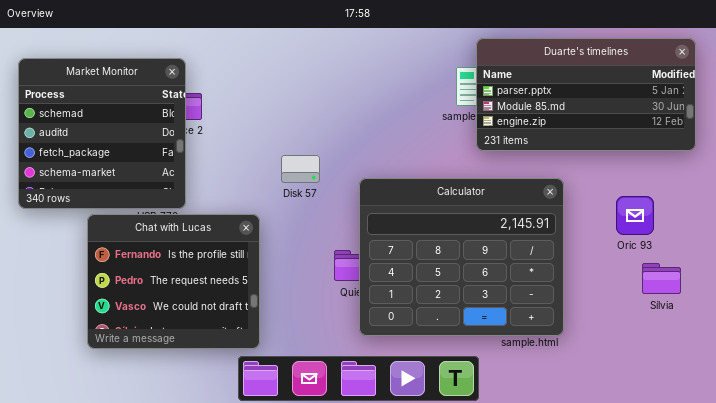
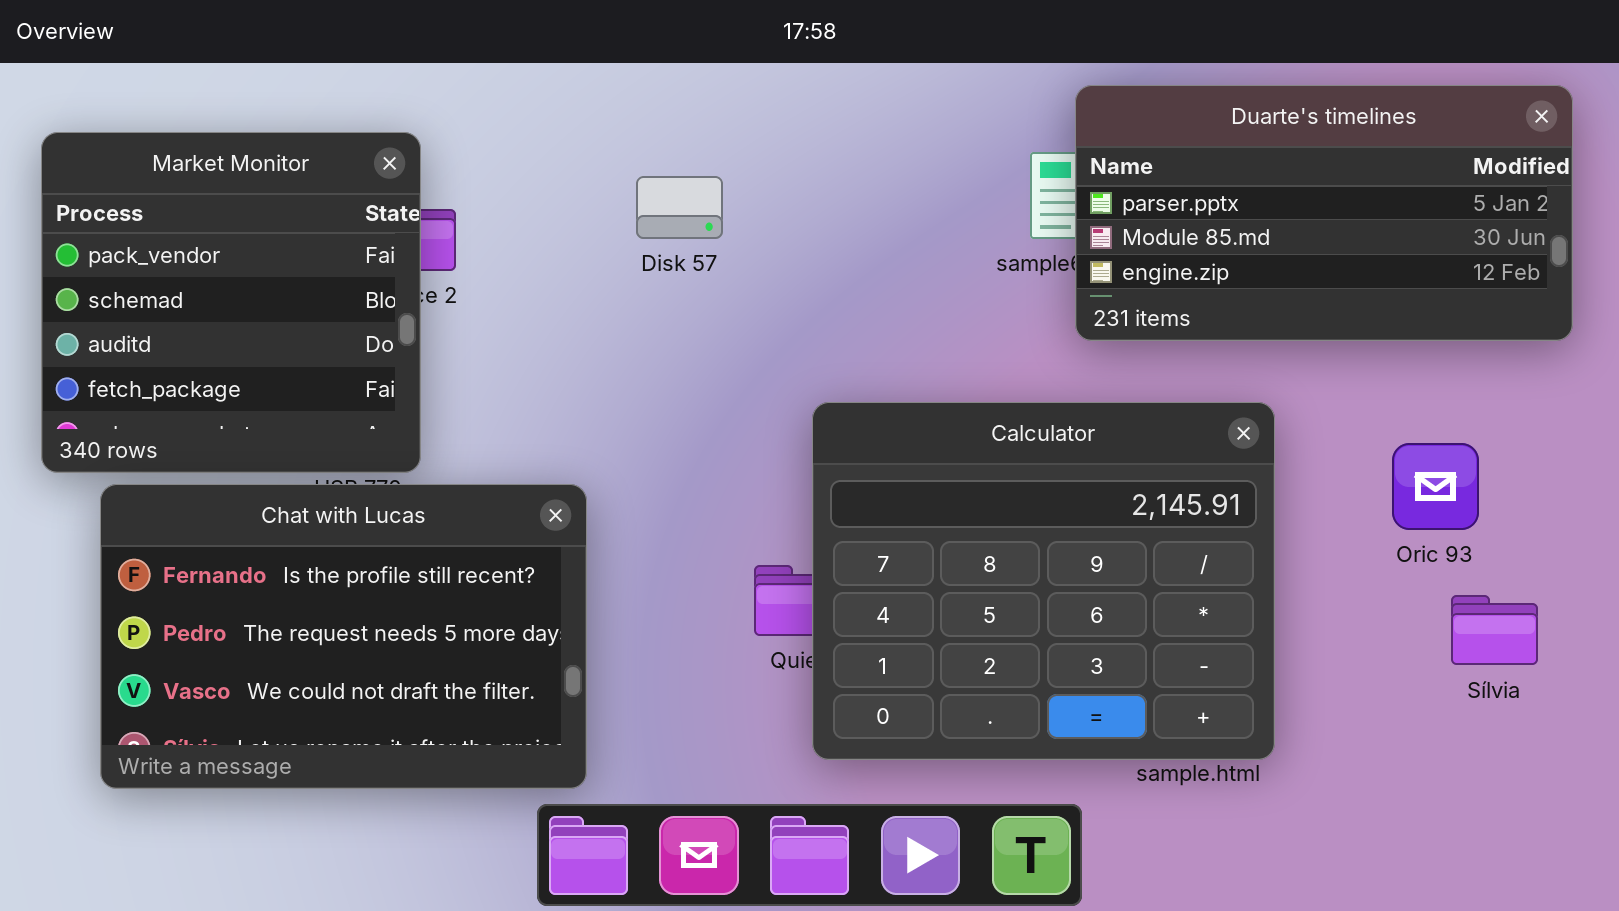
Market Monitor: [18,58,186,209] -> [41,132,421,473], scrolled up 1 row
Disk 57: [281,155,320,183] -> [636,176,723,239], moved
Chat with Lucas: [87,214,260,349] -> [100,484,587,789], resized

